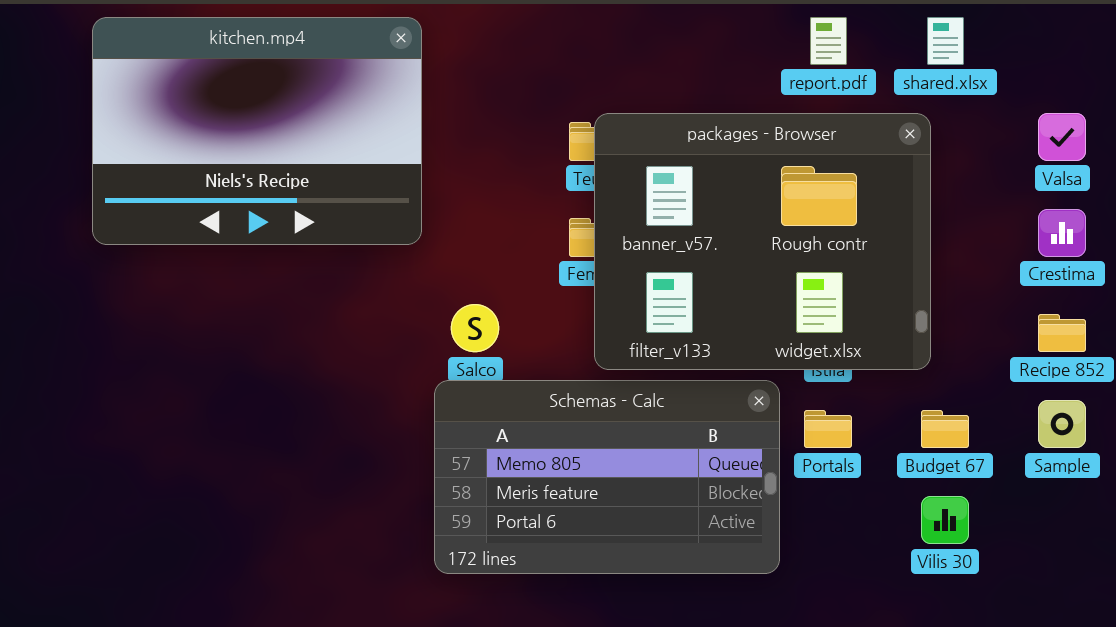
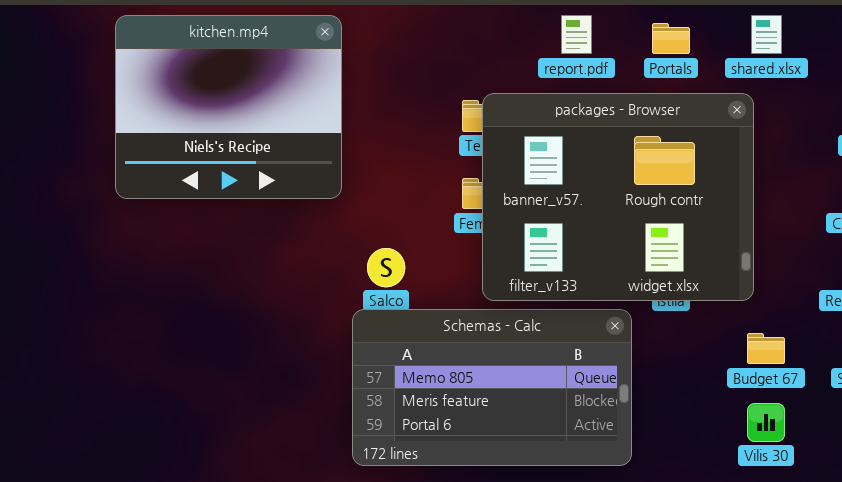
kitchen.mp4: [92,17,422,245] -> [115,15,342,199], resized
report.pdf: [810,17,847,65] -> [561,15,592,54], moved
Portals: [804,410,852,448] -> [652,23,690,54], moved

